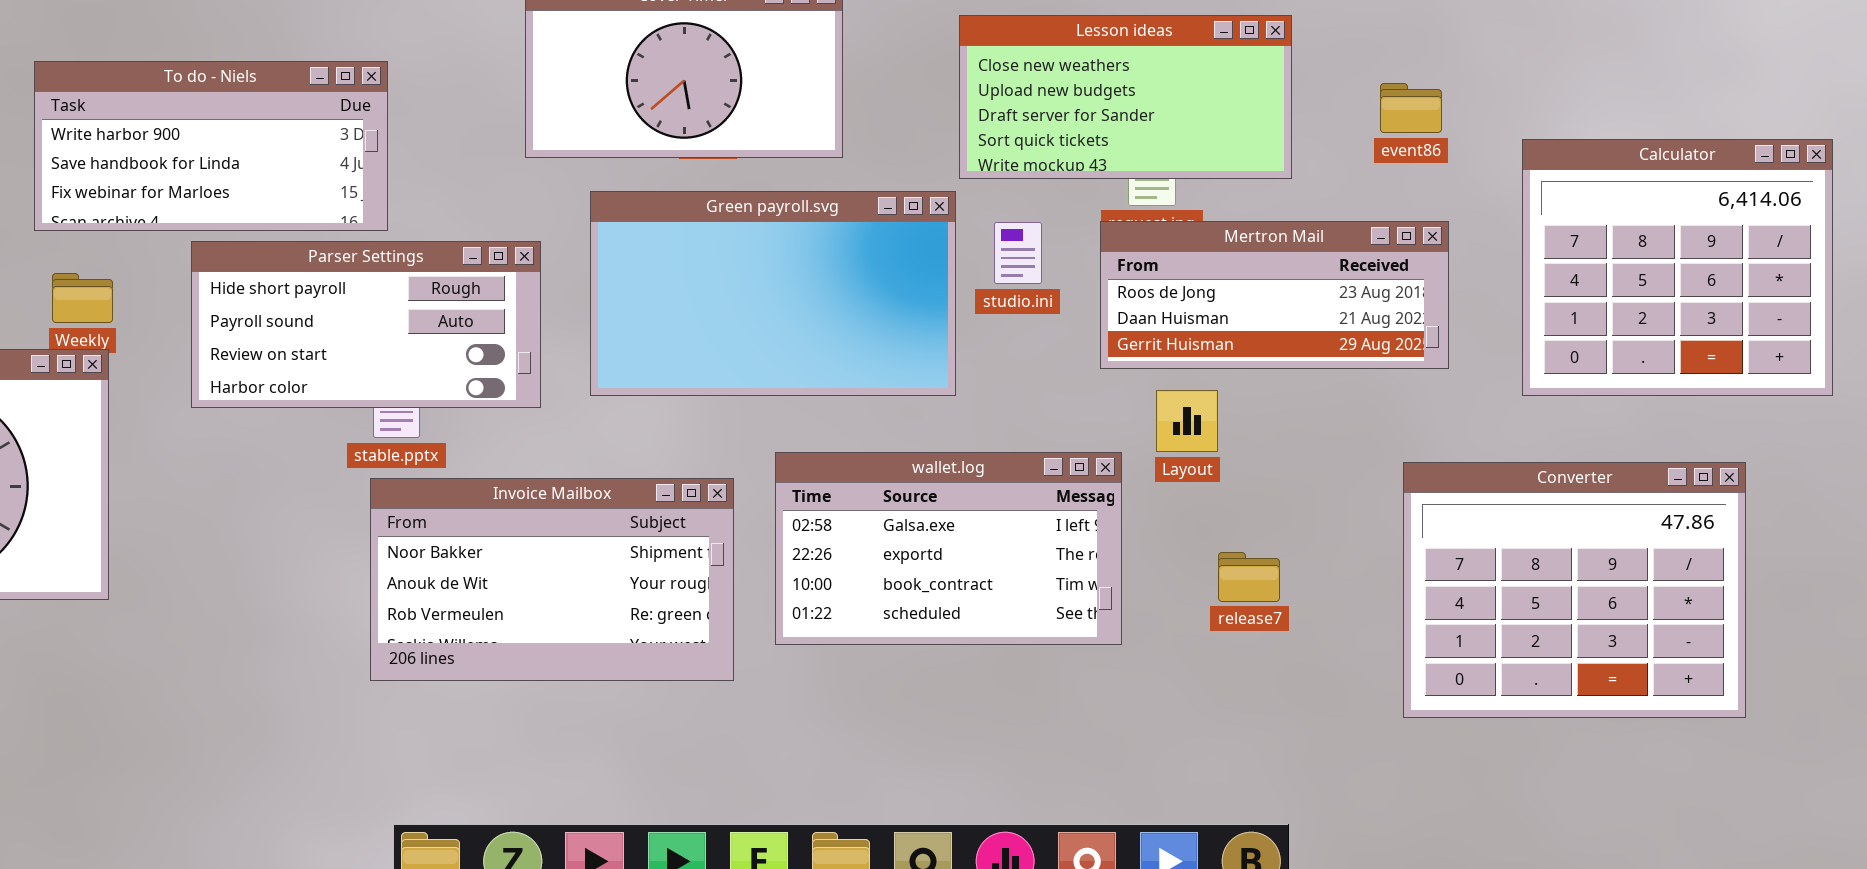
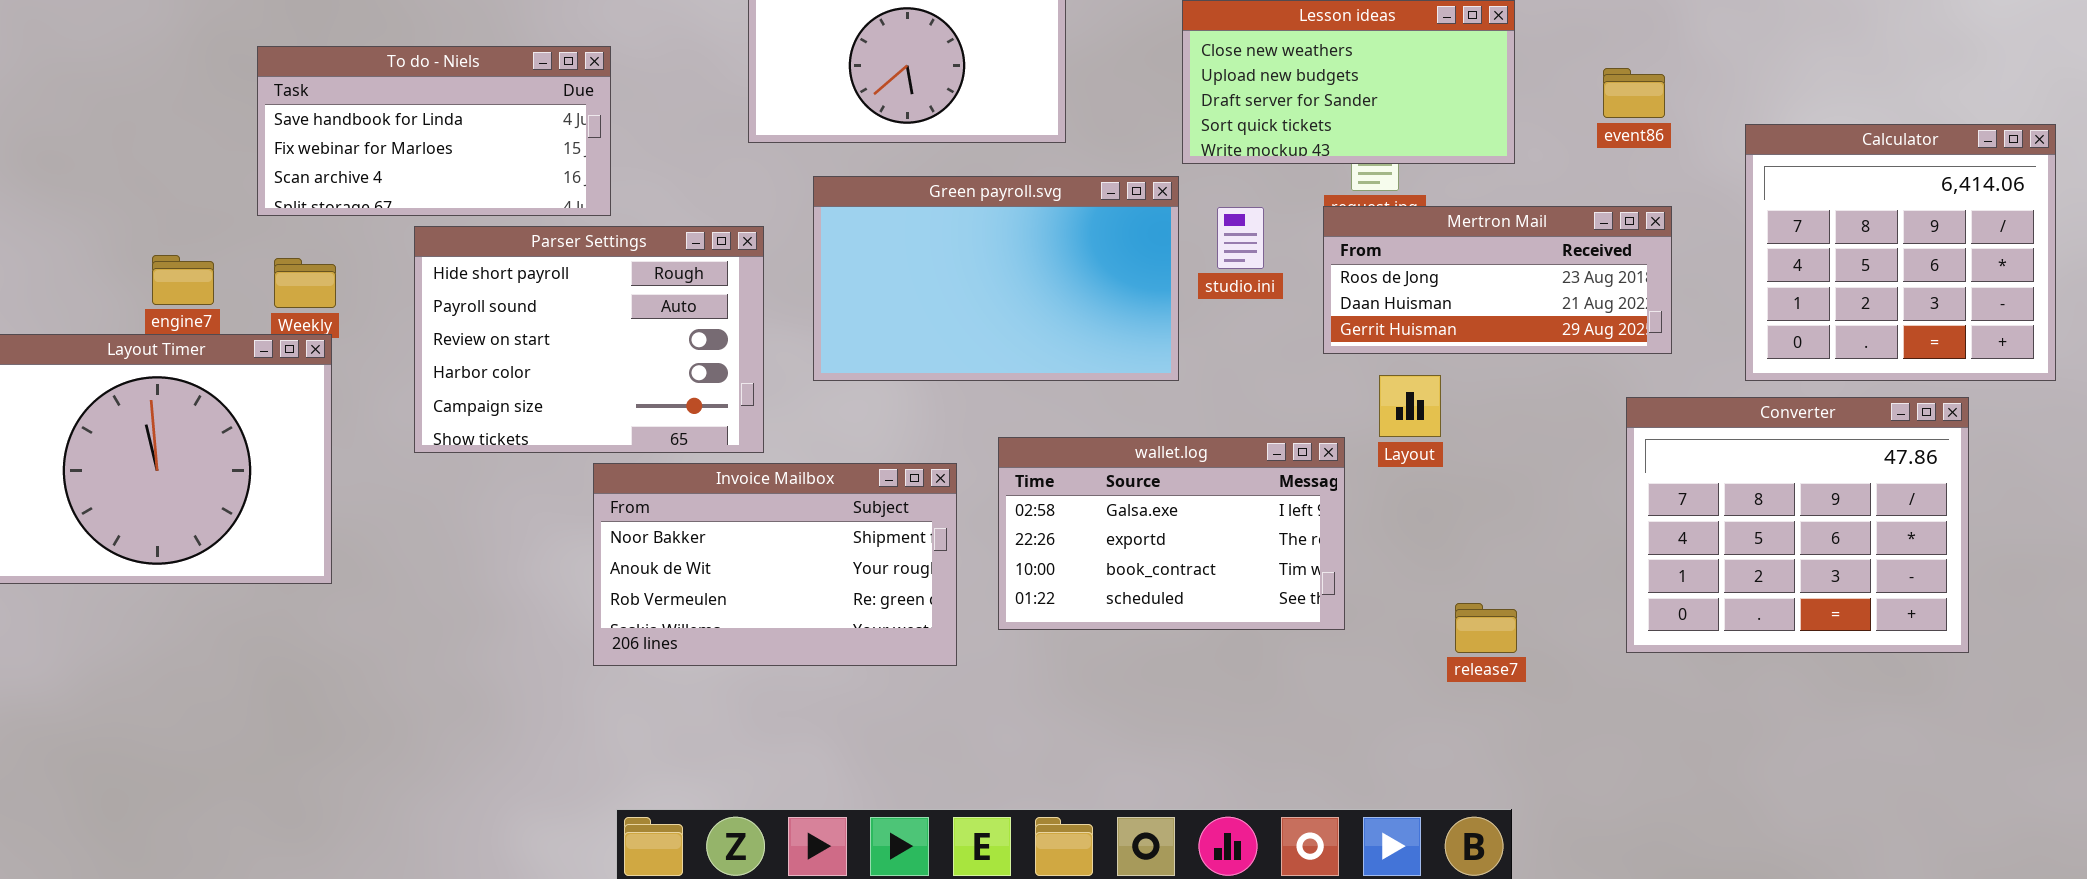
To do - Niels: [34,61,388,231] -> [257,46,611,216], scrolled down 1 row
Parser Settings: [191,241,541,408] -> [414,226,764,453], resized
Converter: [1403,462,1746,718] -> [1626,397,1969,653], moved
release7: [1218,552,1280,602] -> [1455,603,1517,653], moved

